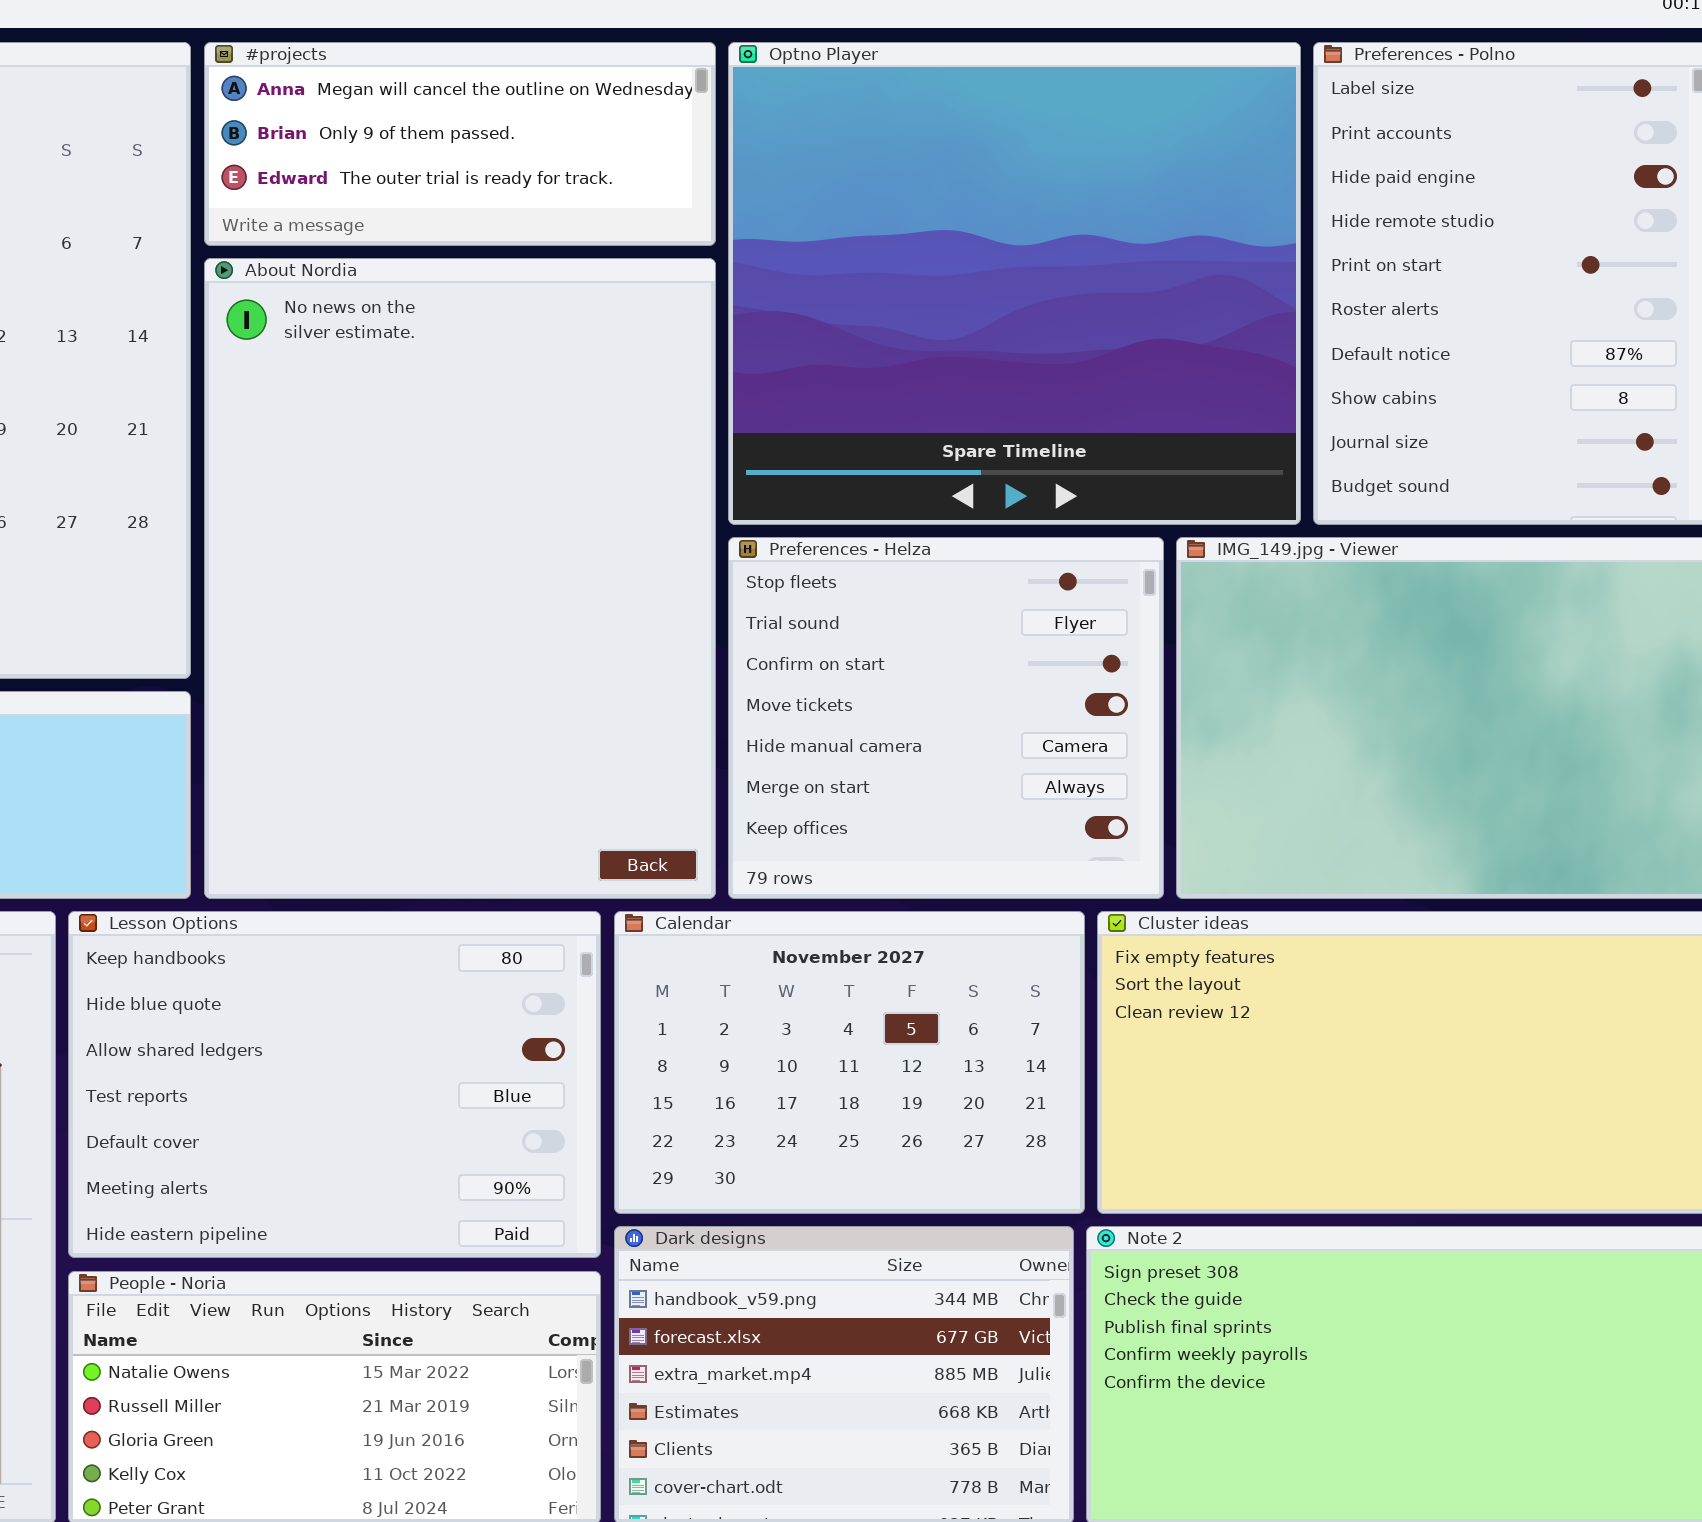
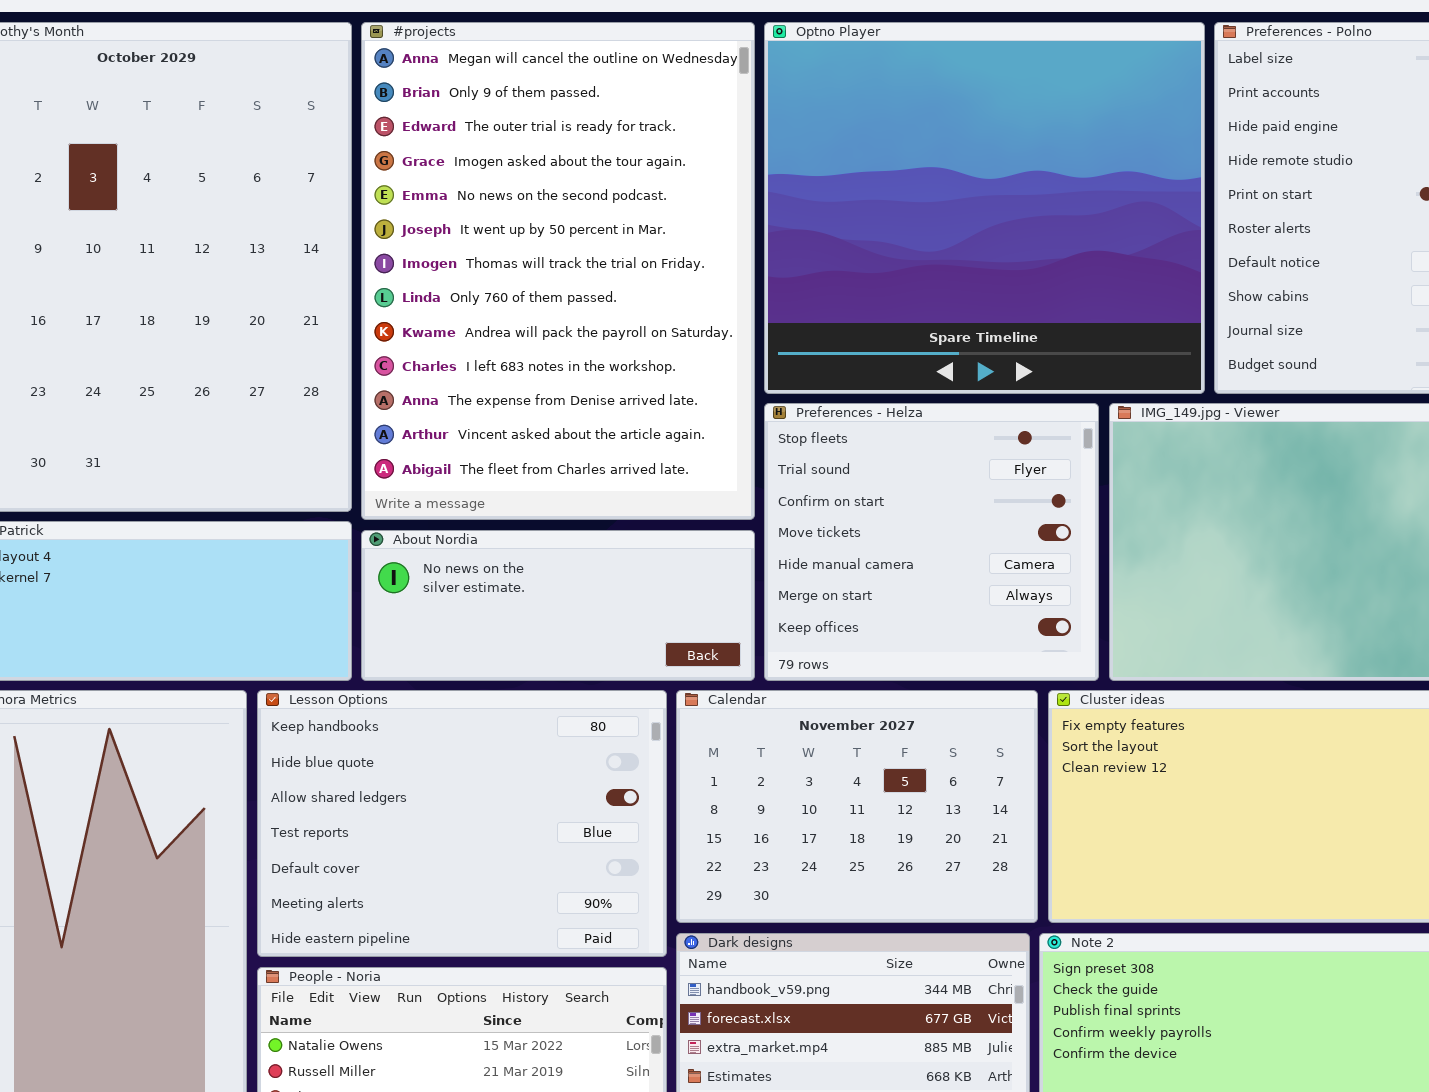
#projects: [204,42,716,246] -> [361,22,755,520], resized
About Nordia: [204,258,716,899] -> [361,530,755,681], resized

